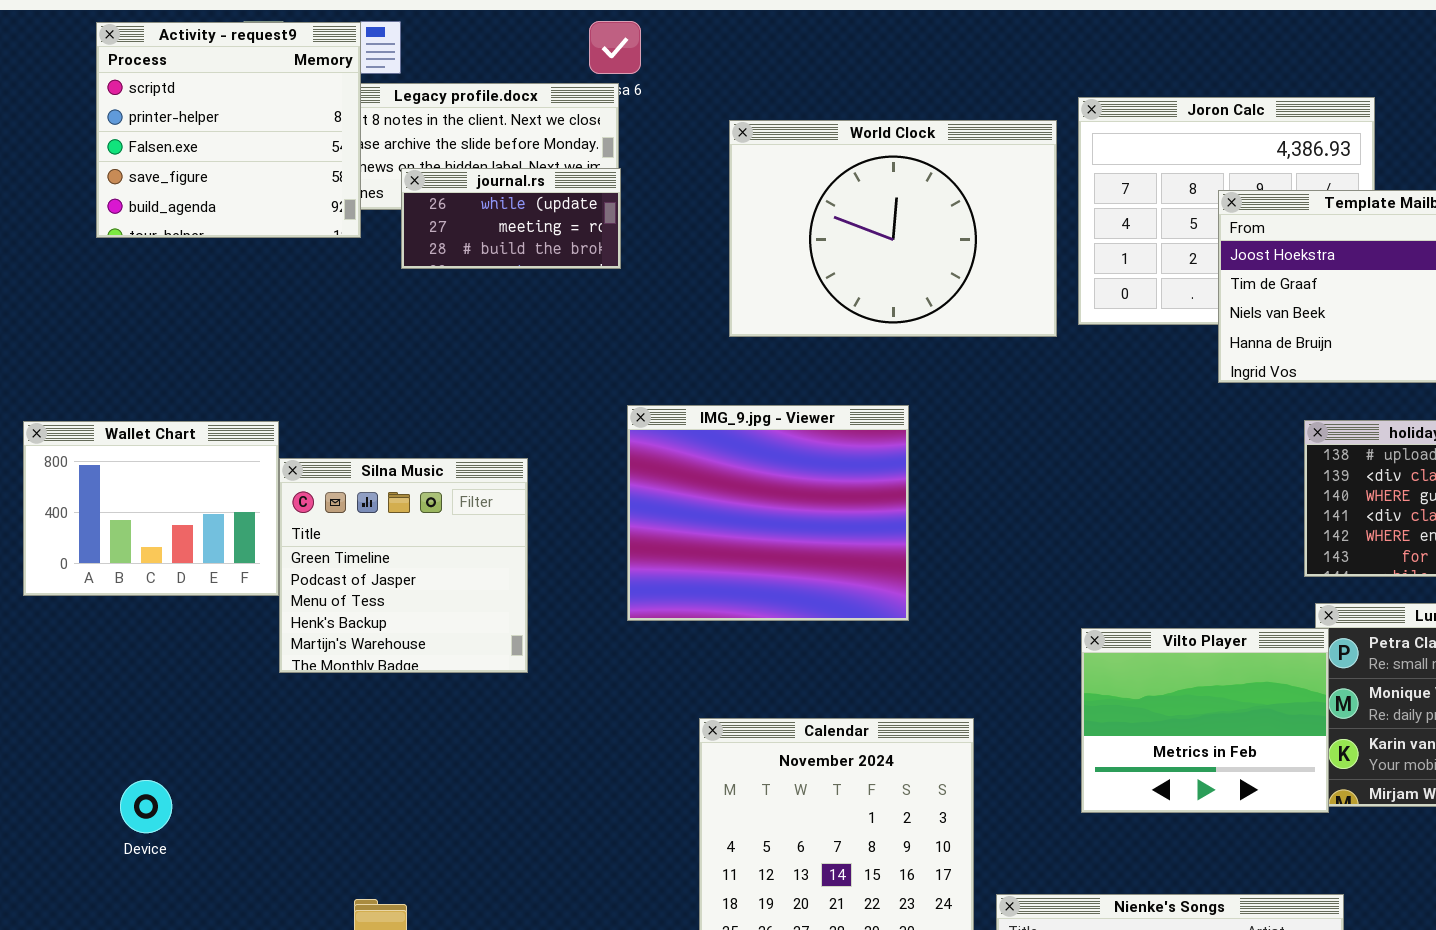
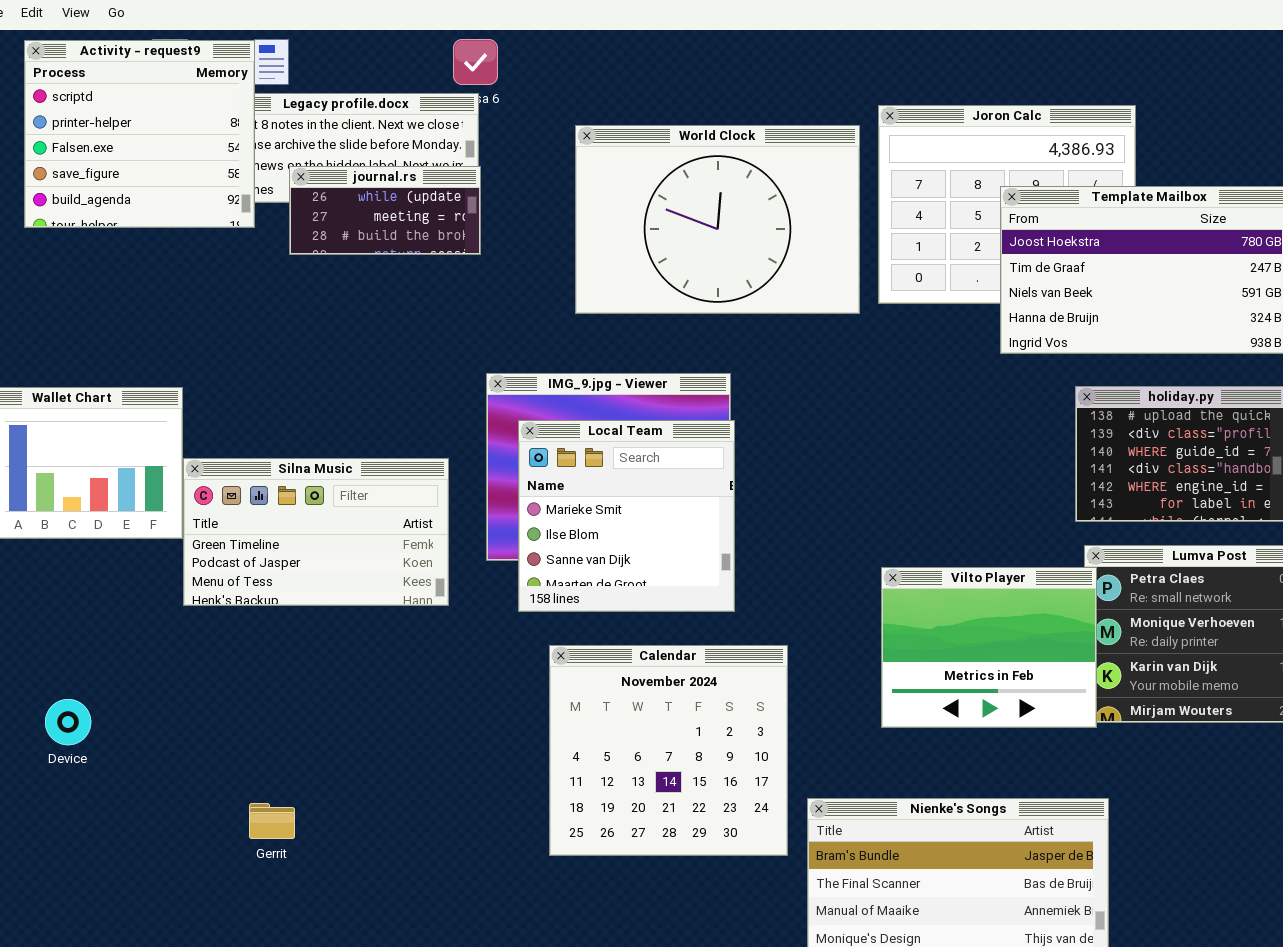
Silna Music: [279,458,528,673] -> [183,458,449,606], resized
Local Team: none -> [518,420,735,612], opened

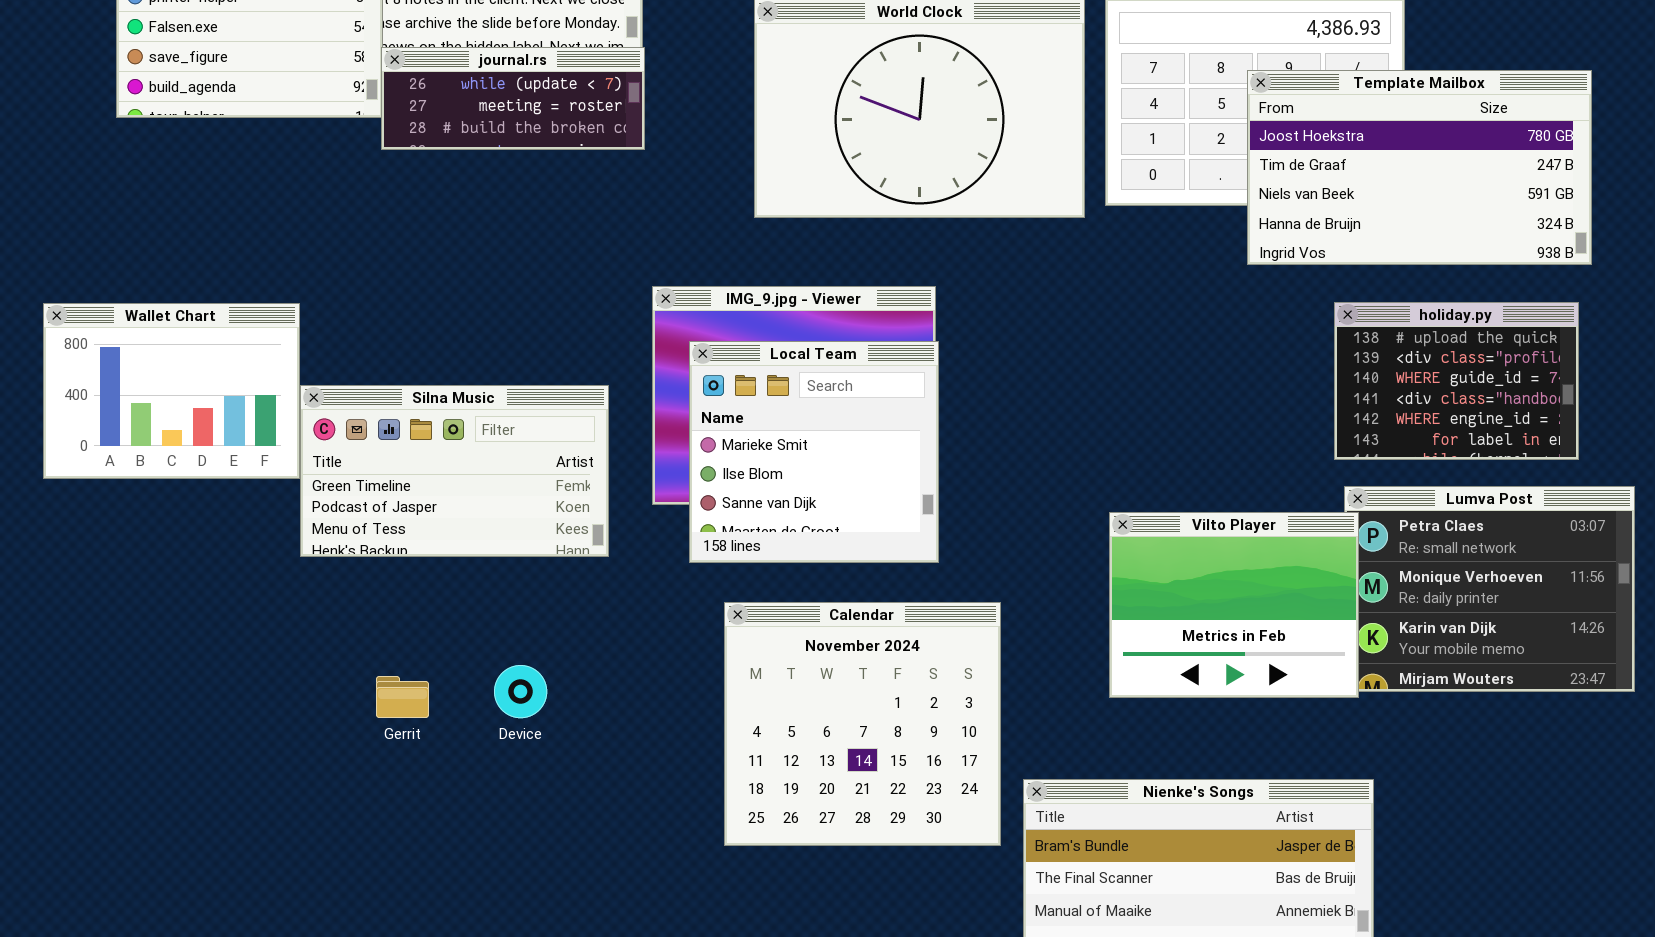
journal.rs: [289,166,481,255] -> [381,47,645,150], resized
Device: [45,699,91,745] -> [494,665,547,718], moved
Gerrit: [249,803,295,839] -> [376,676,429,718], moved

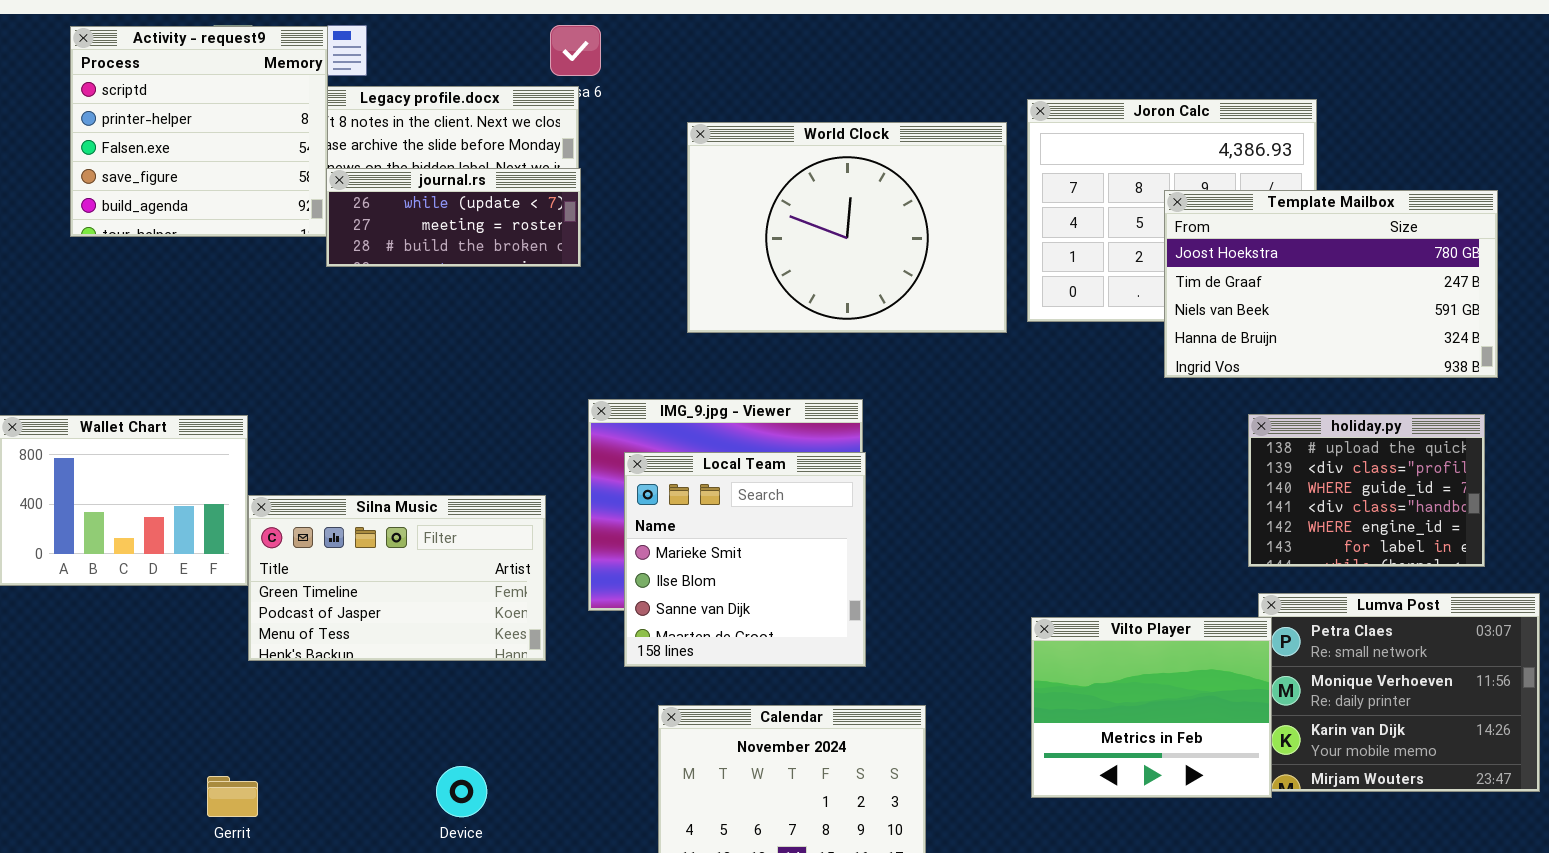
Gerrit: [376,676,429,718] -> [207,776,258,817], moved

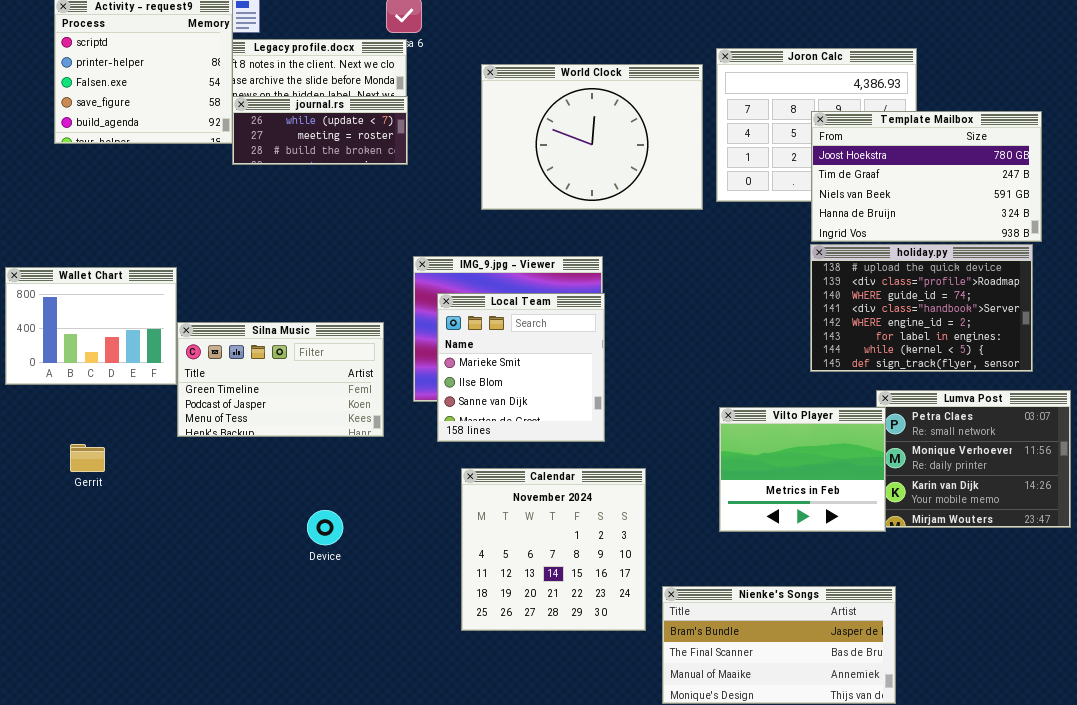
holiday.py: [1248,414,1485,567] -> [810,244,1033,372], resized
Gerrit: [207,776,258,817] -> [70,444,105,472], moved

